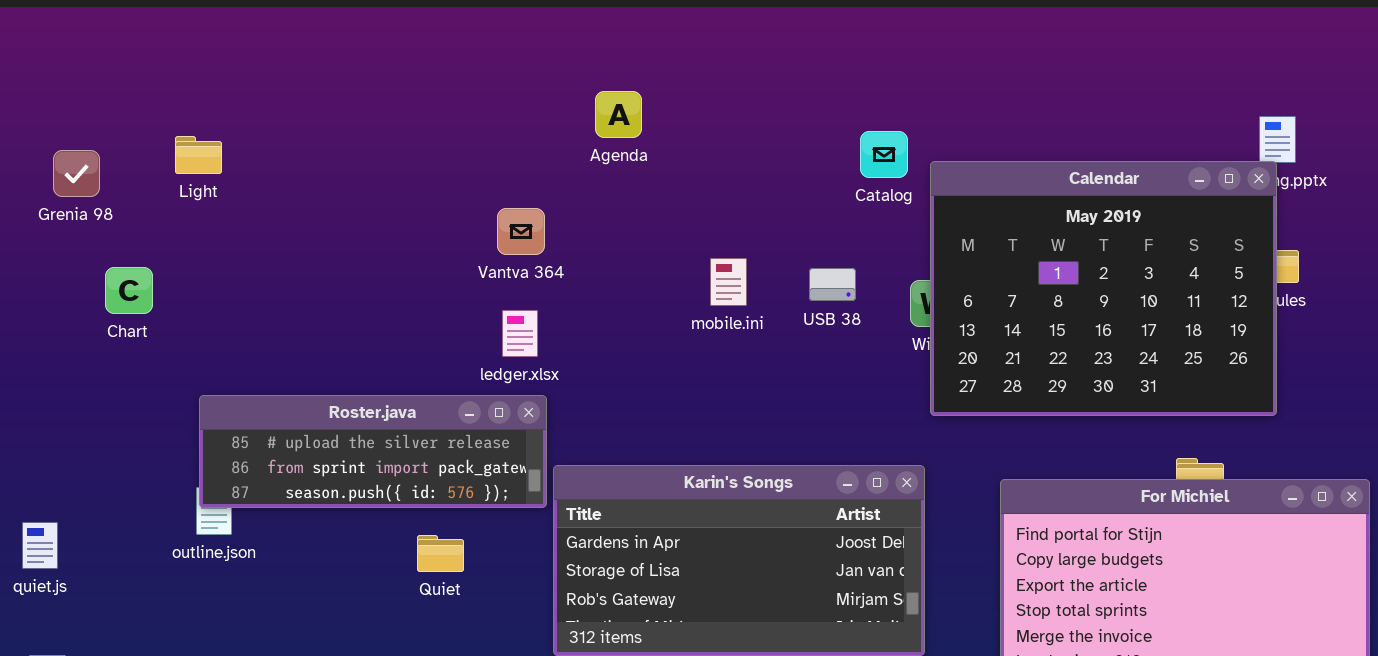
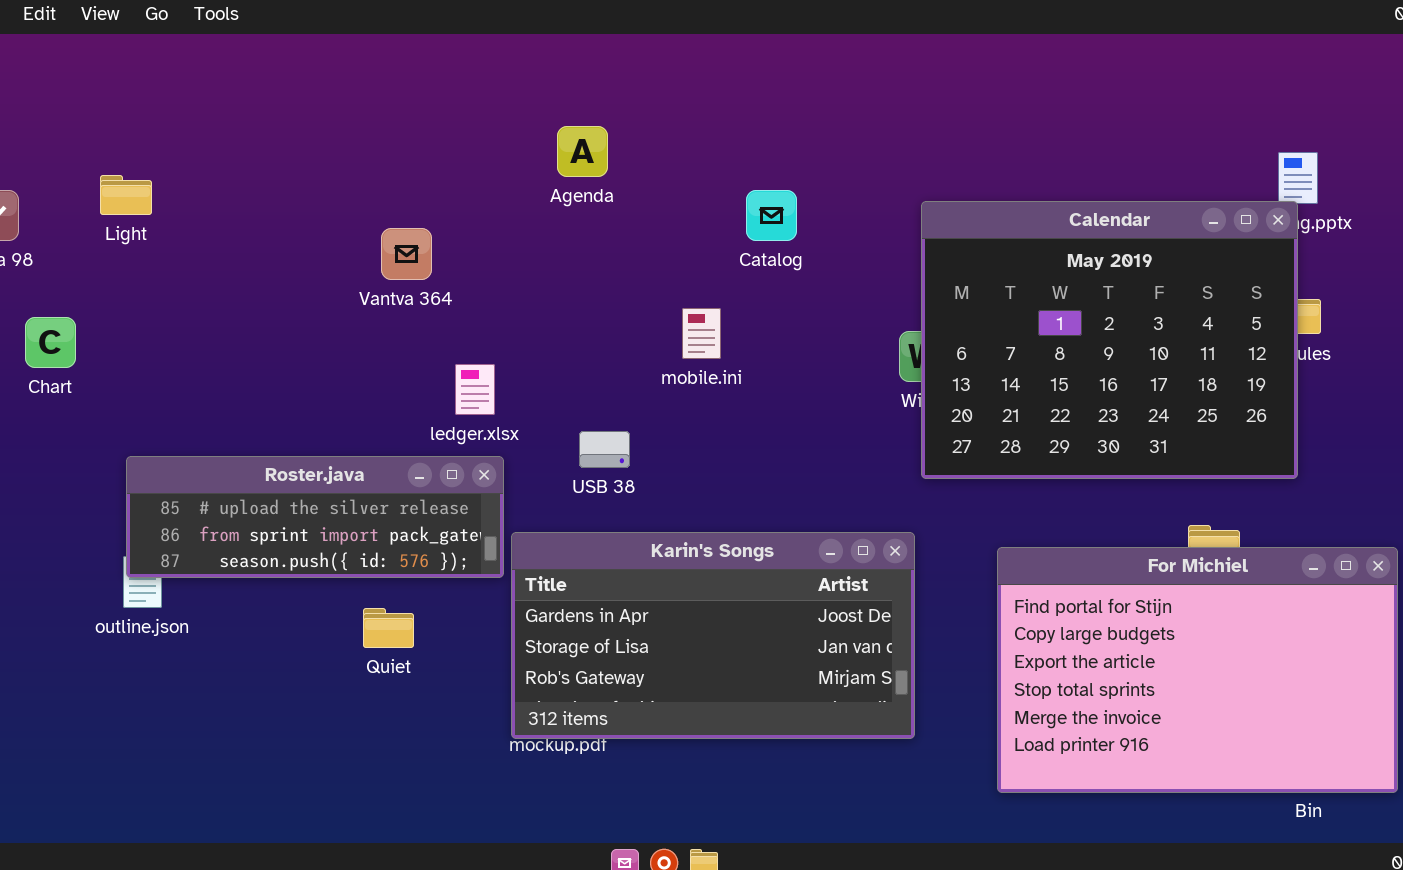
Catalog: [860,131,908,178] -> [746,190,797,241], moved
Vantva 364: [497,208,545,255] -> [381,228,432,280], moved
USB 38: [809,268,856,301] -> [579,431,630,468], moved

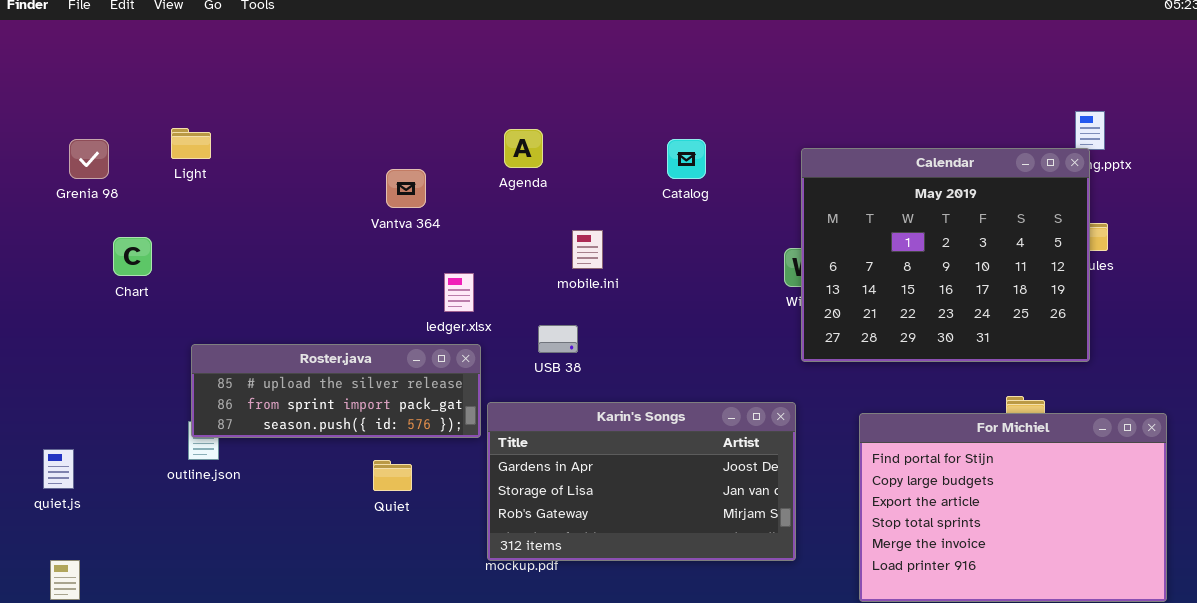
Agenda: [557,126,608,177] -> [504,129,543,168], moved
mobile.ini: [682,308,721,359] -> [572,230,603,269], moved

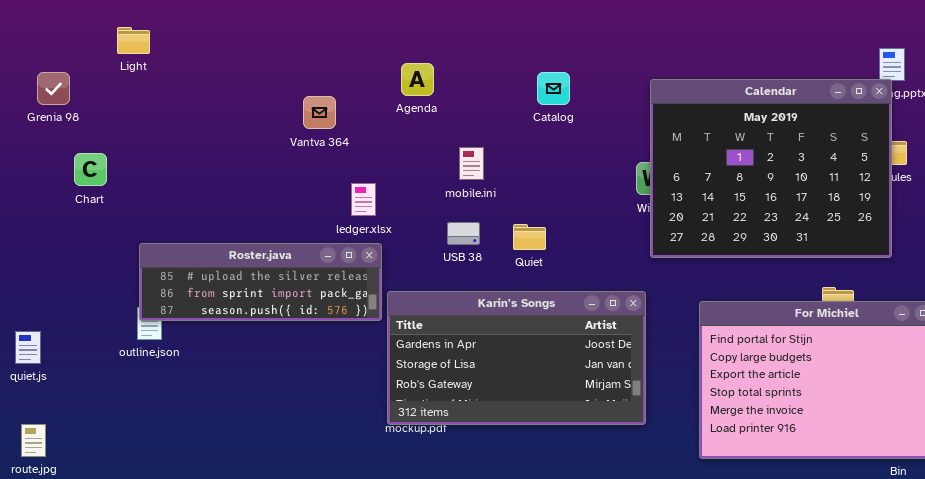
Light: [171,128,211,159] -> [117,27,150,54], moved
USB 38: [538,325,578,353] -> [447,222,480,245], moved
Quiet: [373,460,412,491] -> [513,224,546,250], moved

